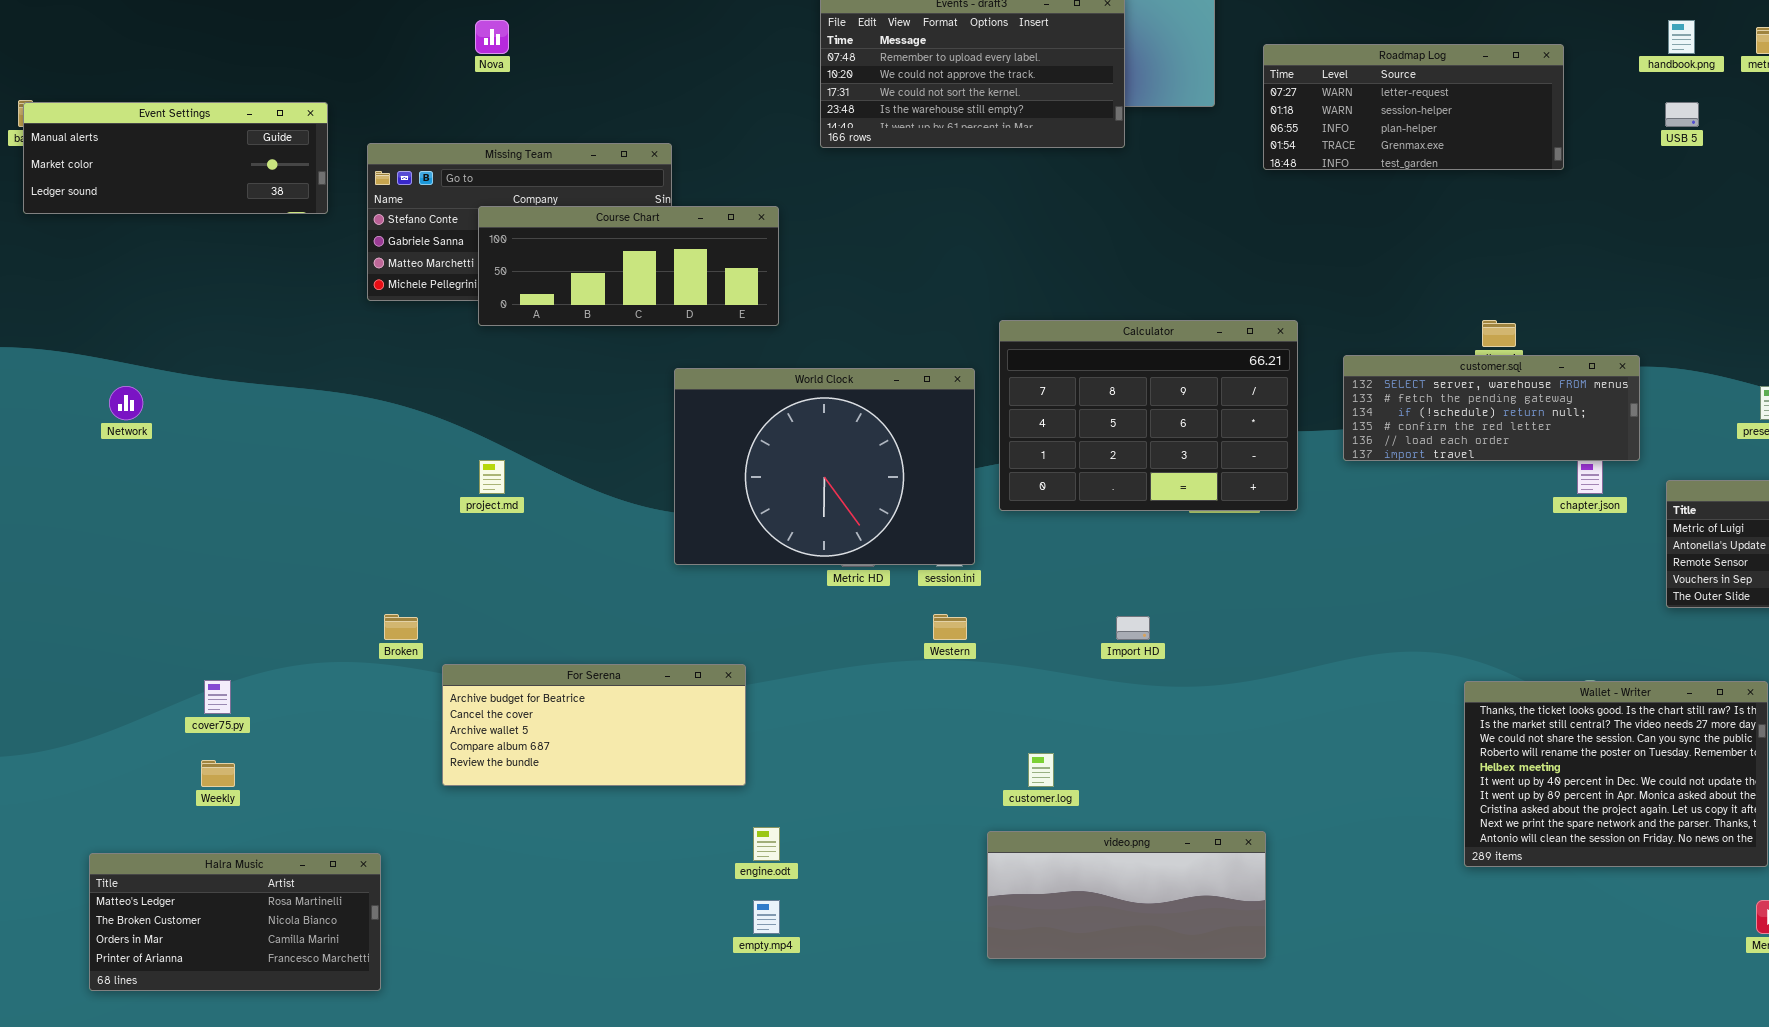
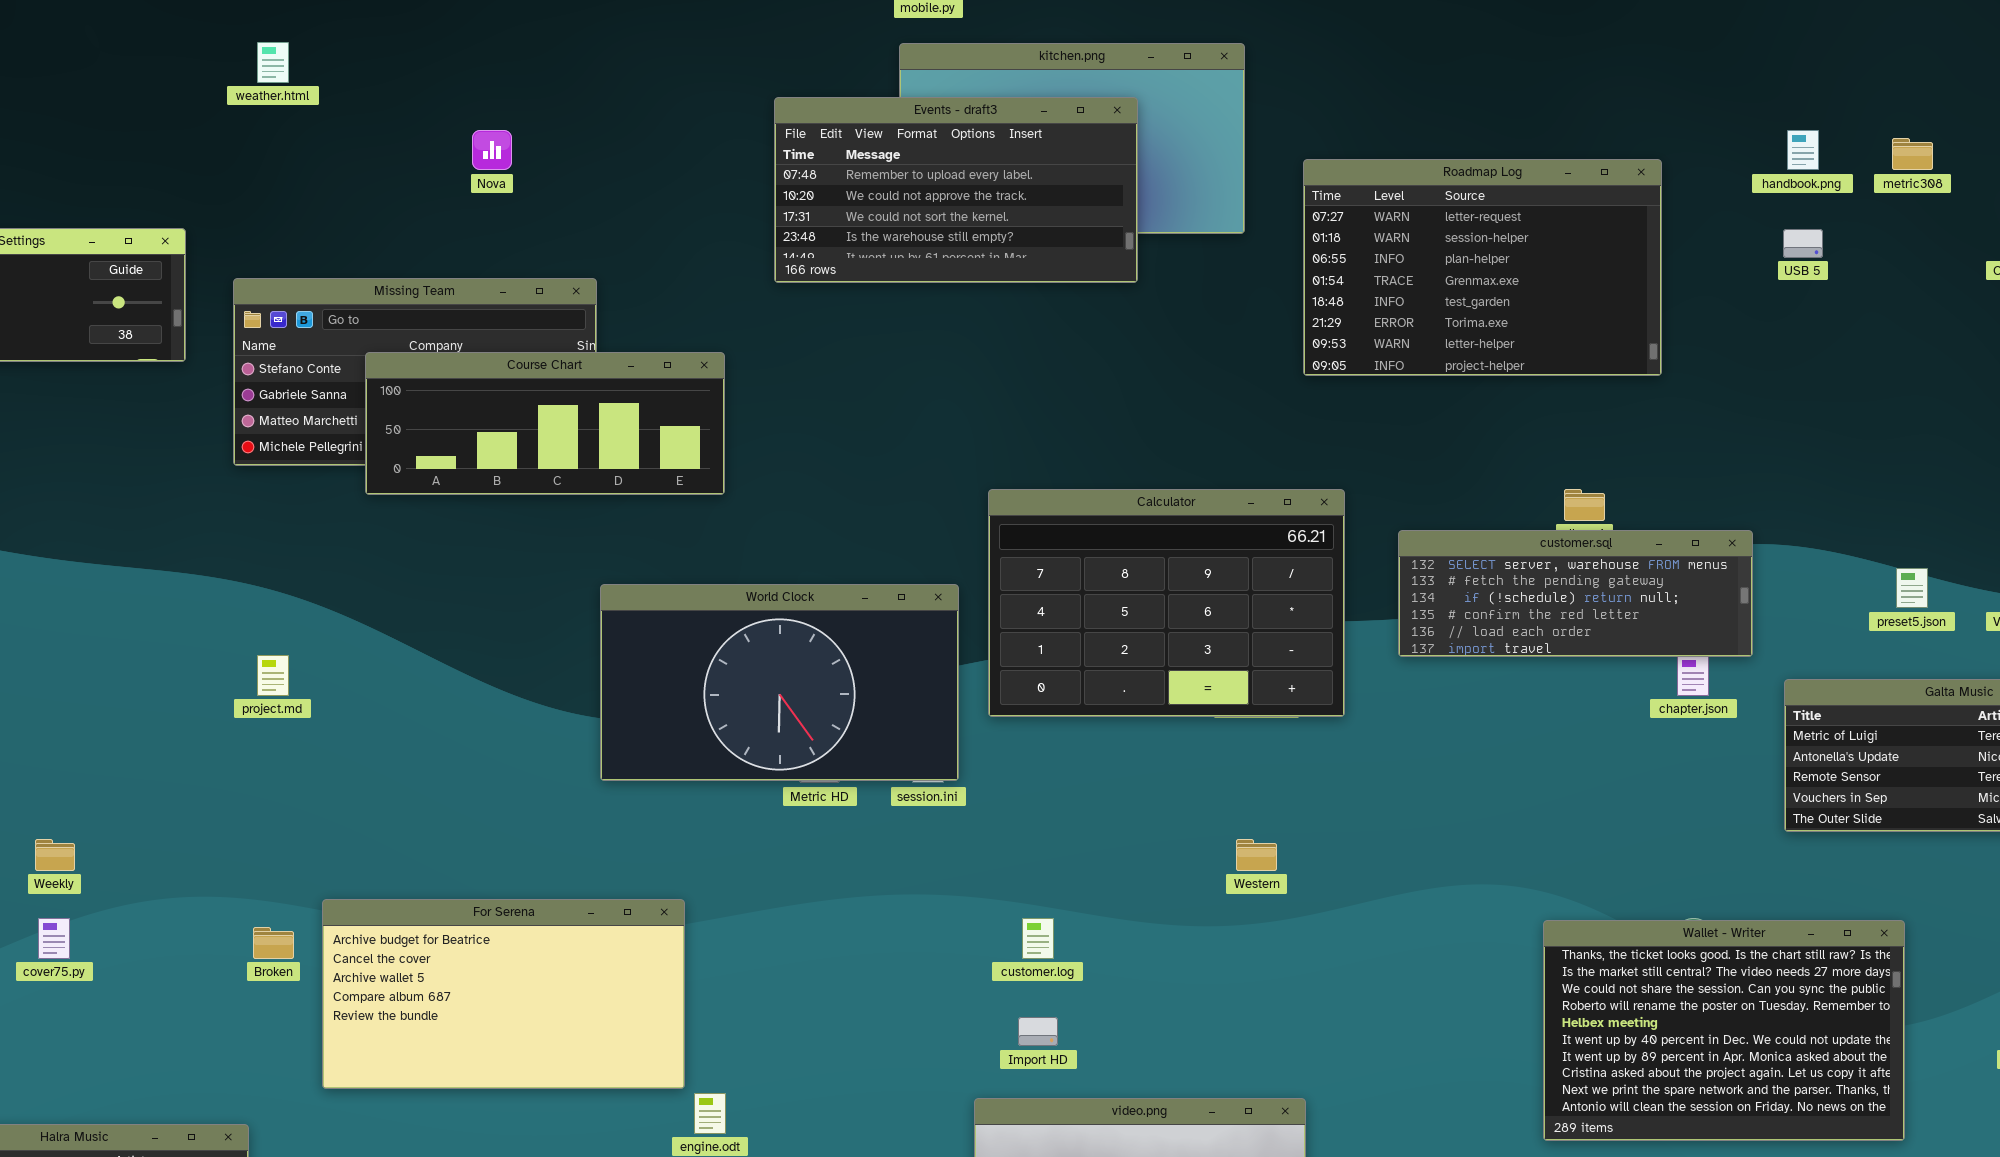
Nova: [475,20,509,54] -> [472,130,512,170], moved
Roadmap Log: [1263,44,1564,170] -> [1303,159,1662,376], resized
World Clock: [674,368,975,565] -> [600,584,959,781], resized
project.md: [479,460,505,494] -> [257,655,289,696], moved
Broken: [384,614,418,640] -> [253,927,294,959], moved
Western: [933,614,967,640] -> [1236,839,1277,871], moved
Import HD: [1116,616,1150,640] -> [1018,1017,1058,1046], moved
For Serena: [442,664,746,786] -> [322,899,685,1089], resized
customer.log: [1028,753,1054,787] -> [1022,918,1054,959], moved
Weekly: [201,760,235,787] -> [35,839,75,871], moved

